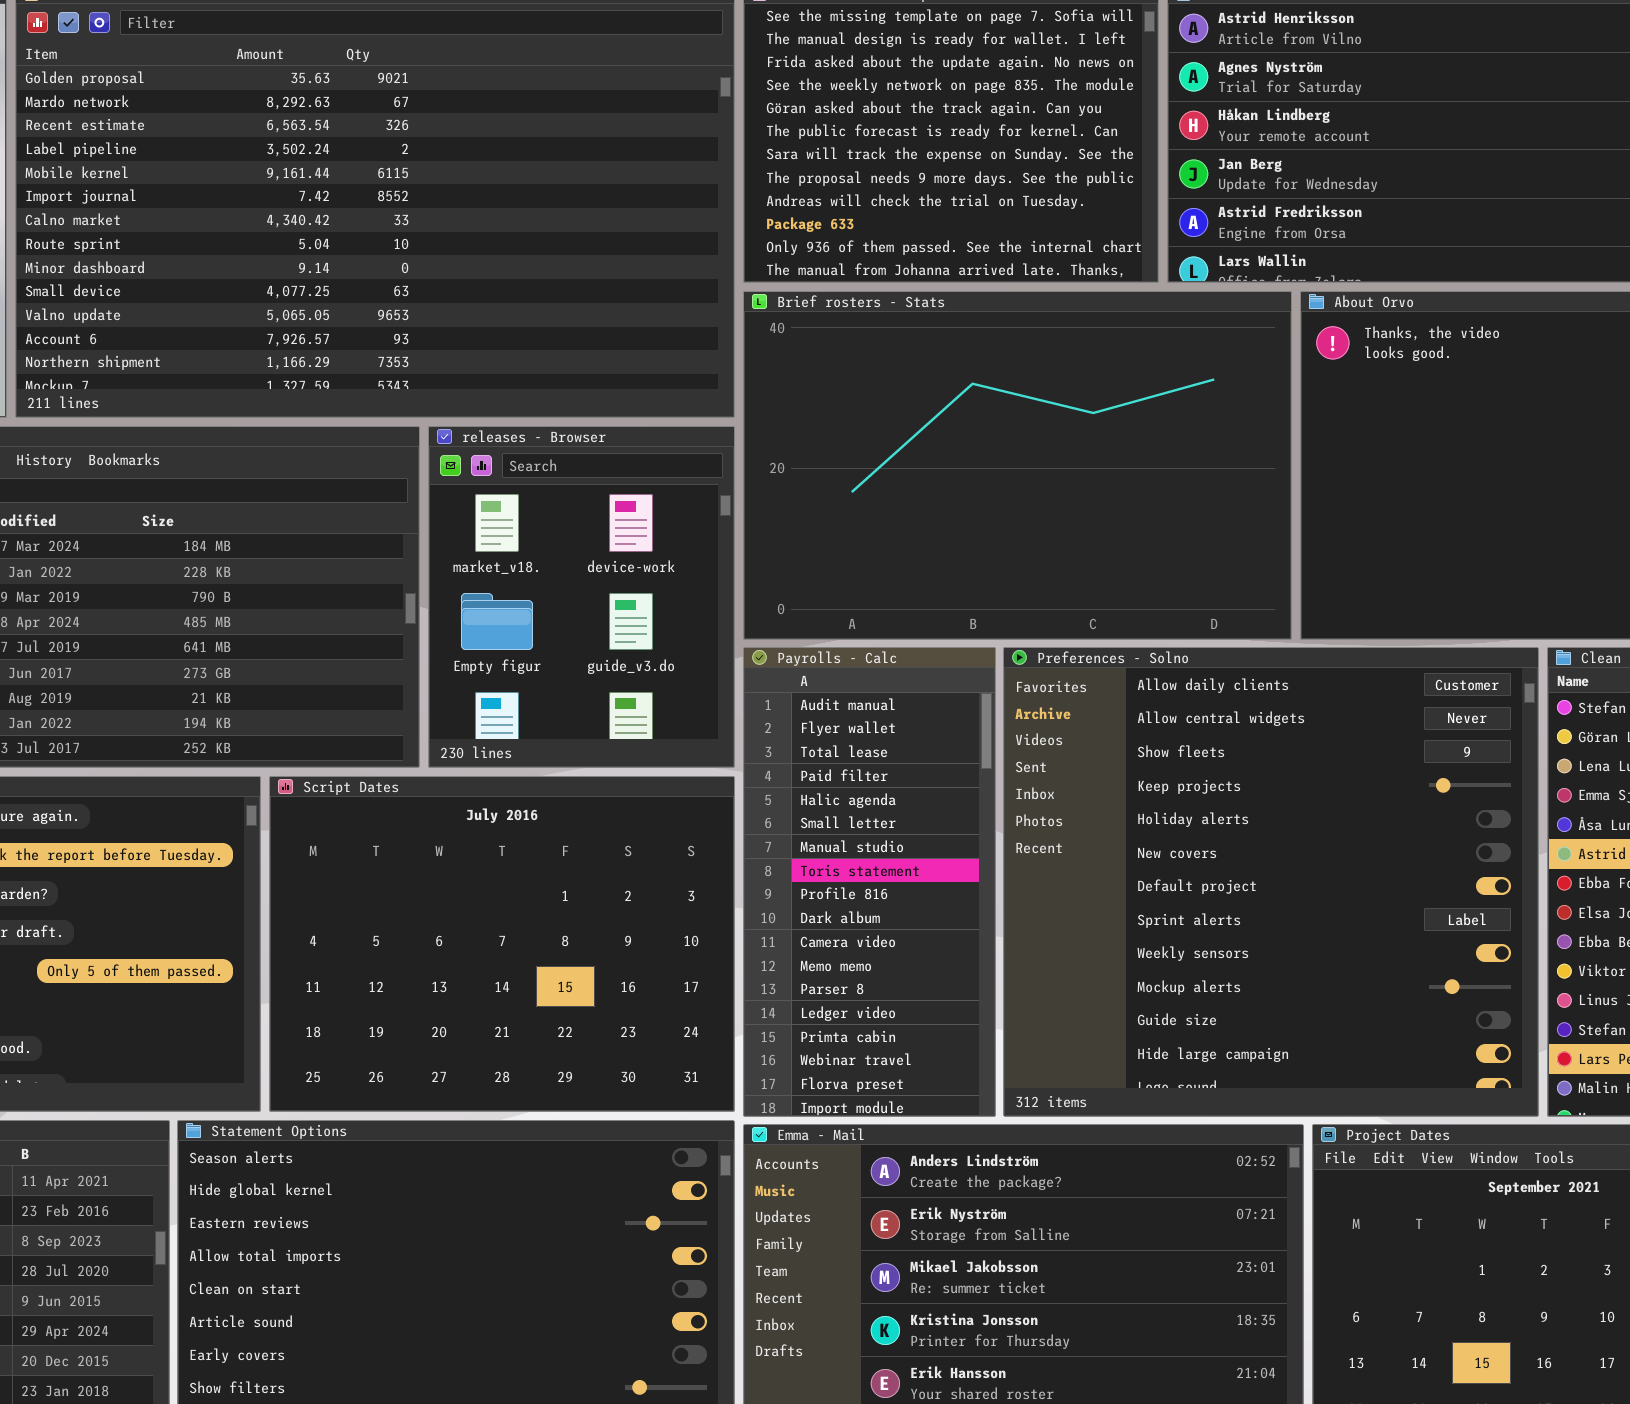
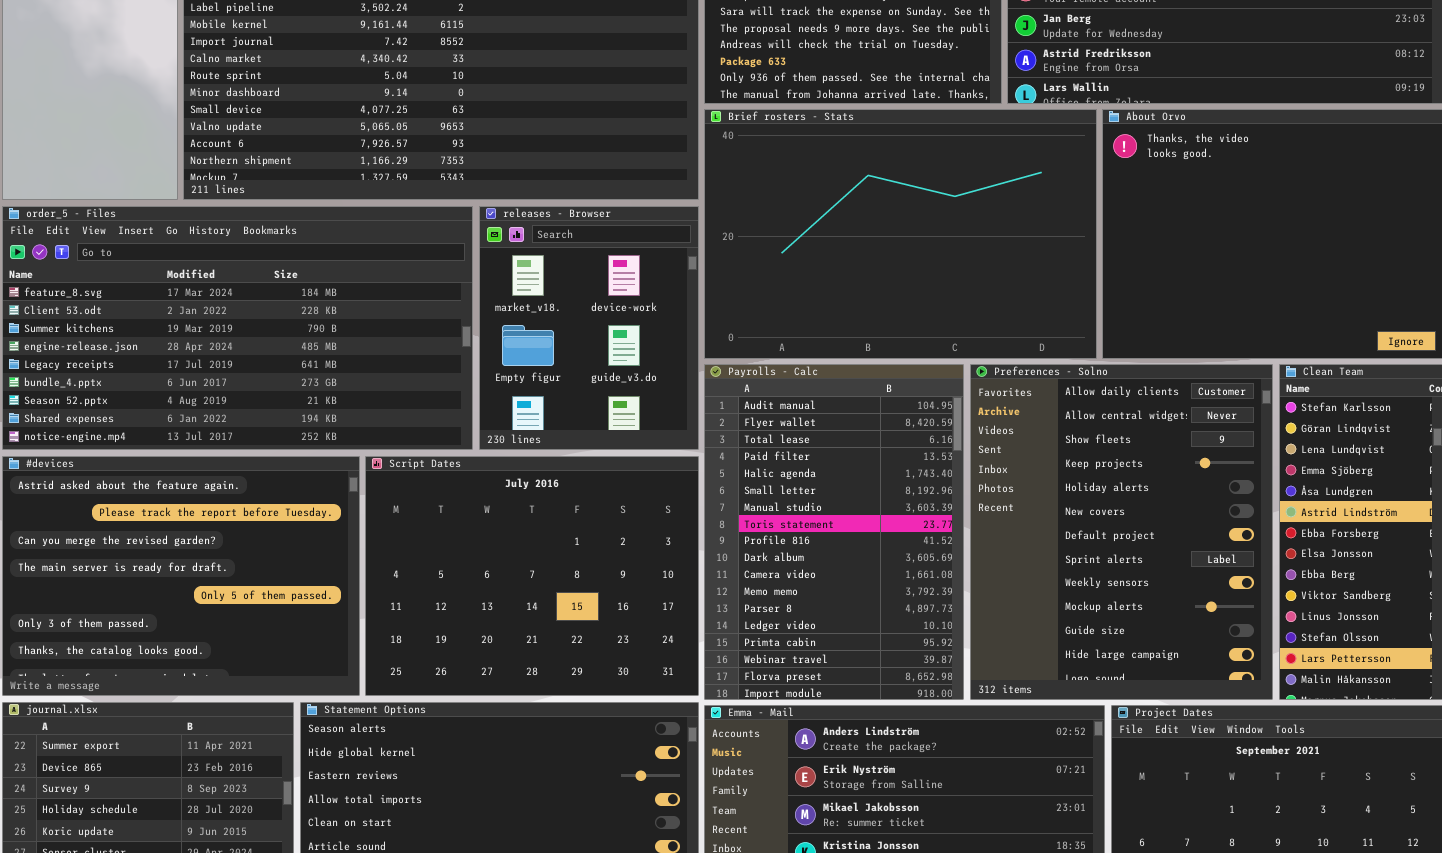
Payrolls - Calc: [743,647,996,1117] -> [704,364,964,700], resized
Preferences - Solno: [1003,647,1539,1117] -> [970,364,1273,700], resized

